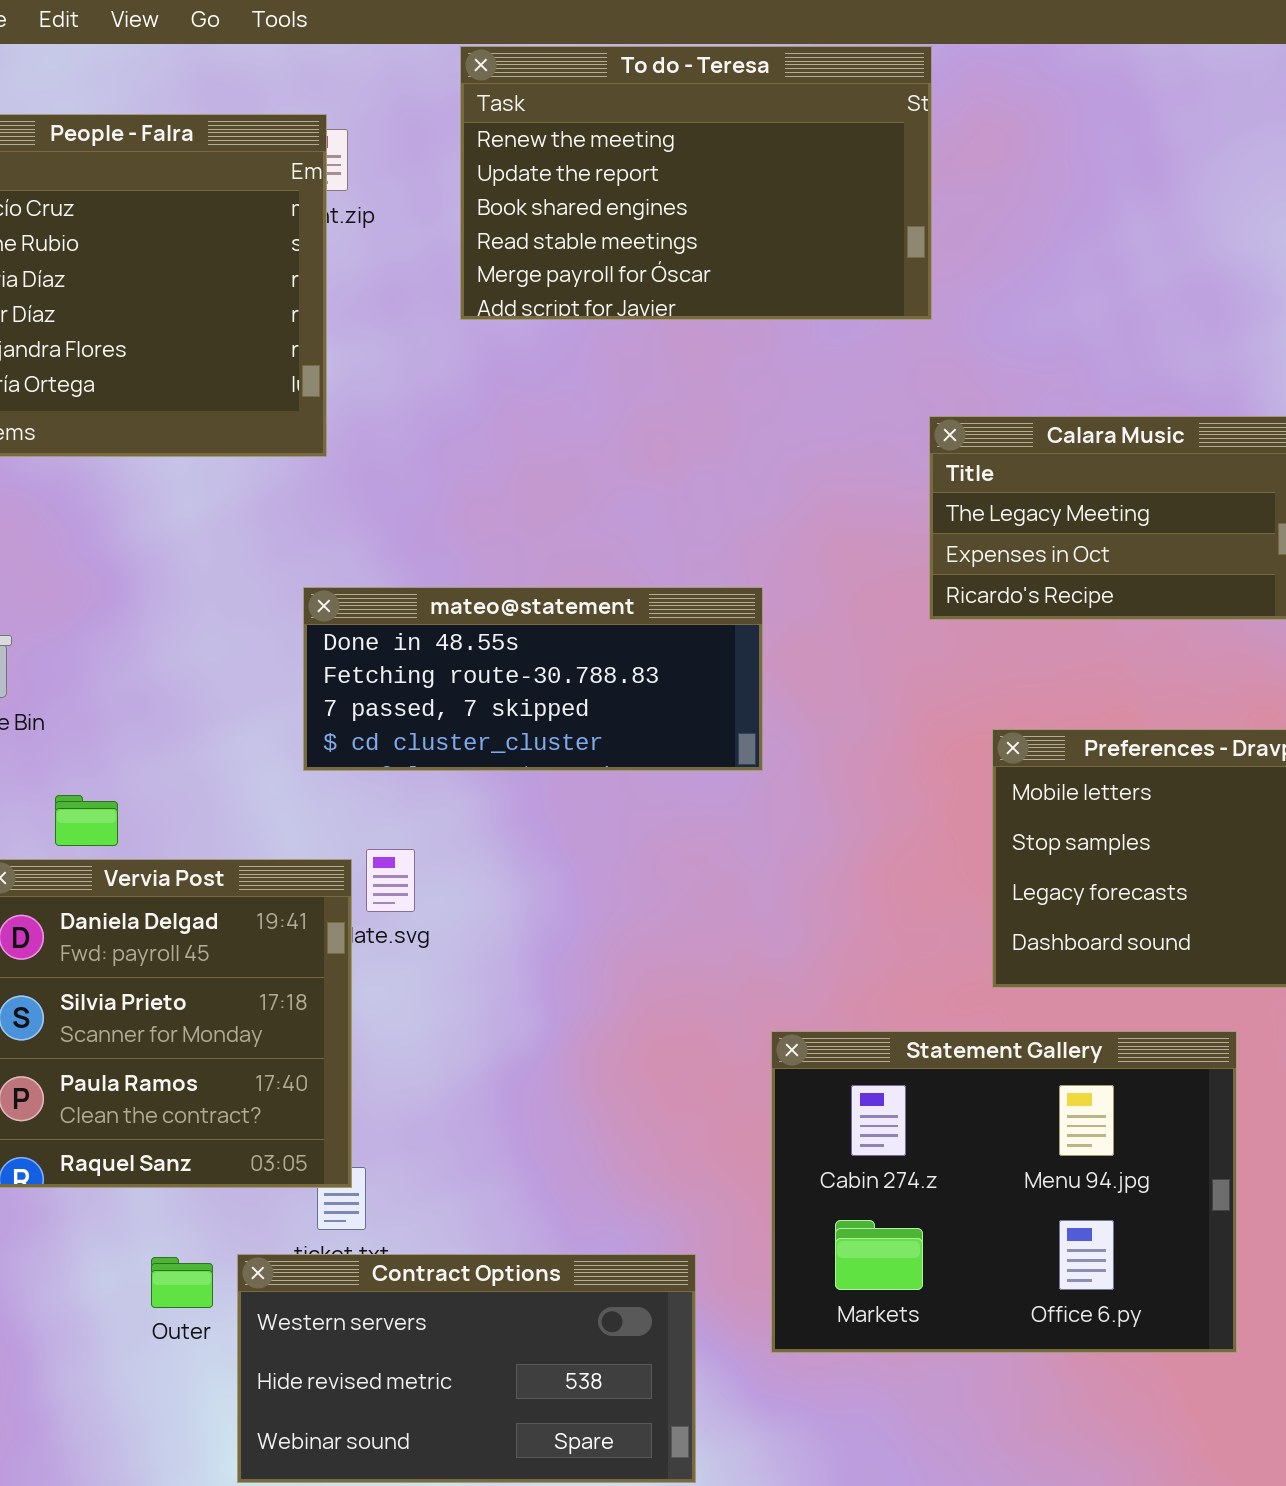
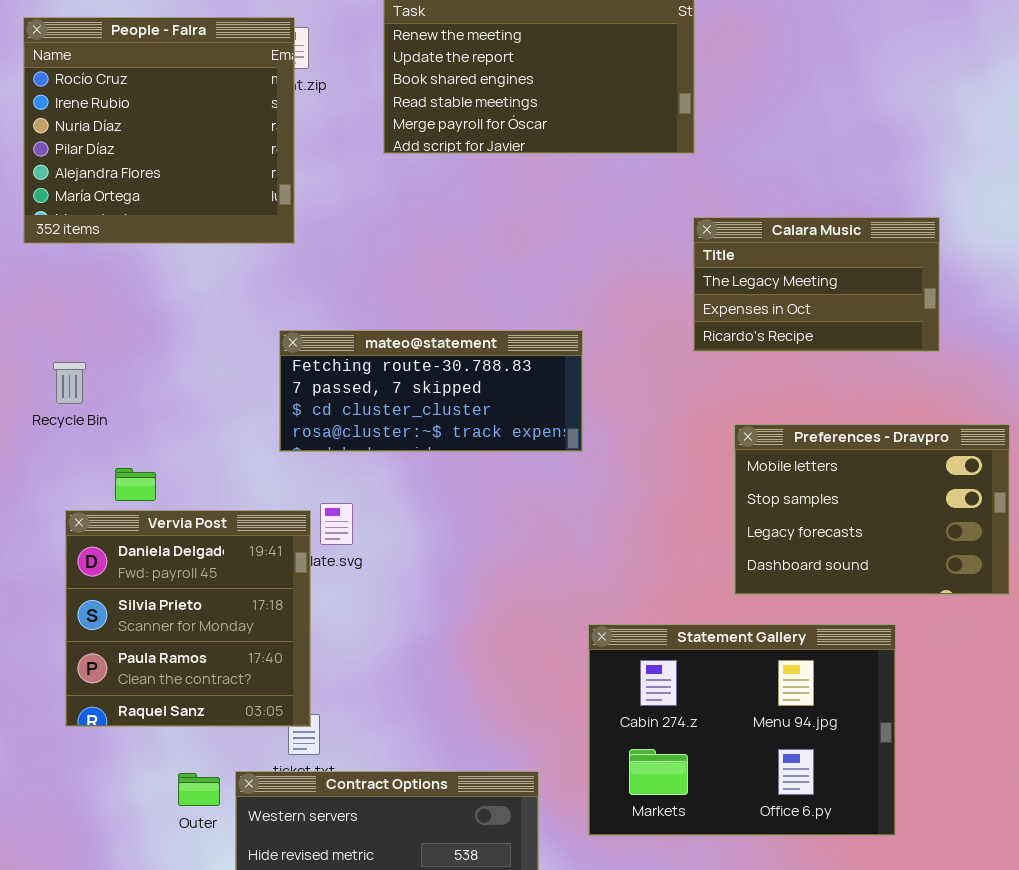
mateo@statement: [303,587,763,771] -> [279,330,583,452], scrolled down 1 row

